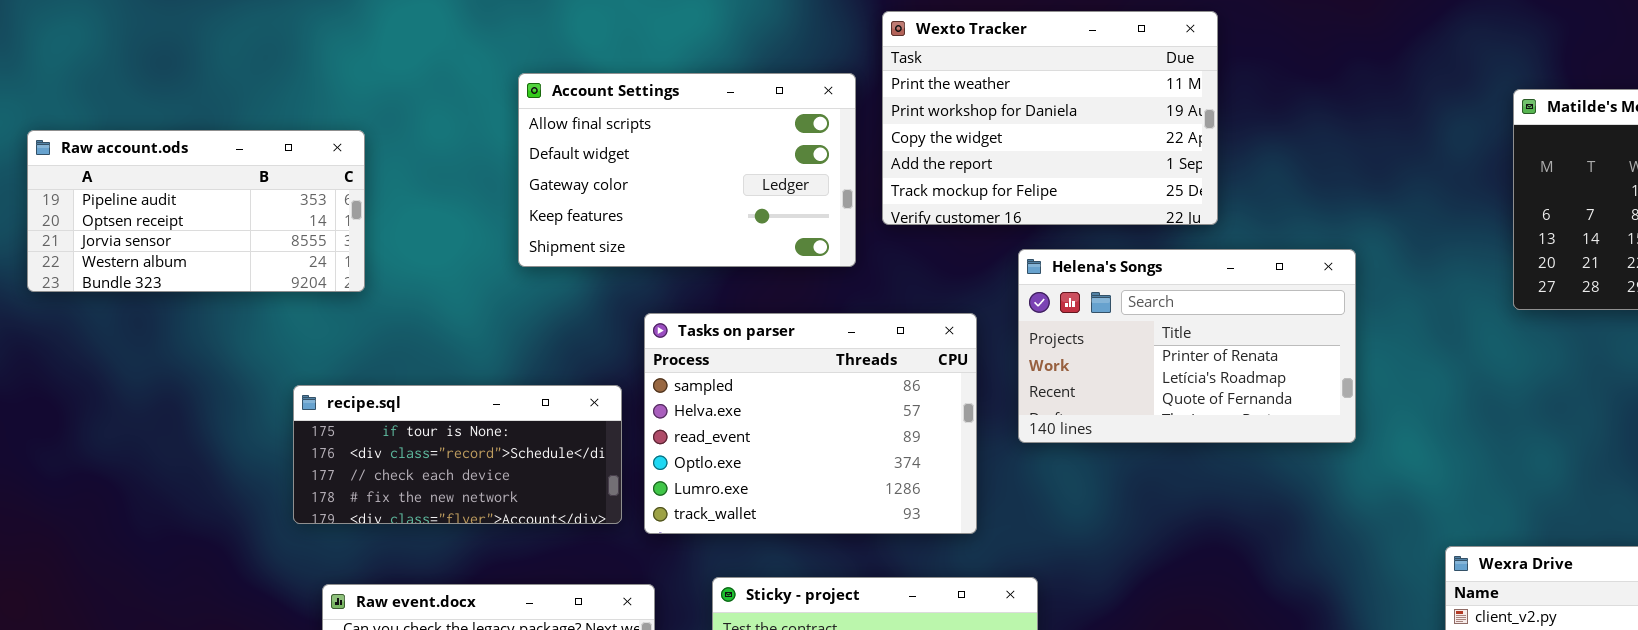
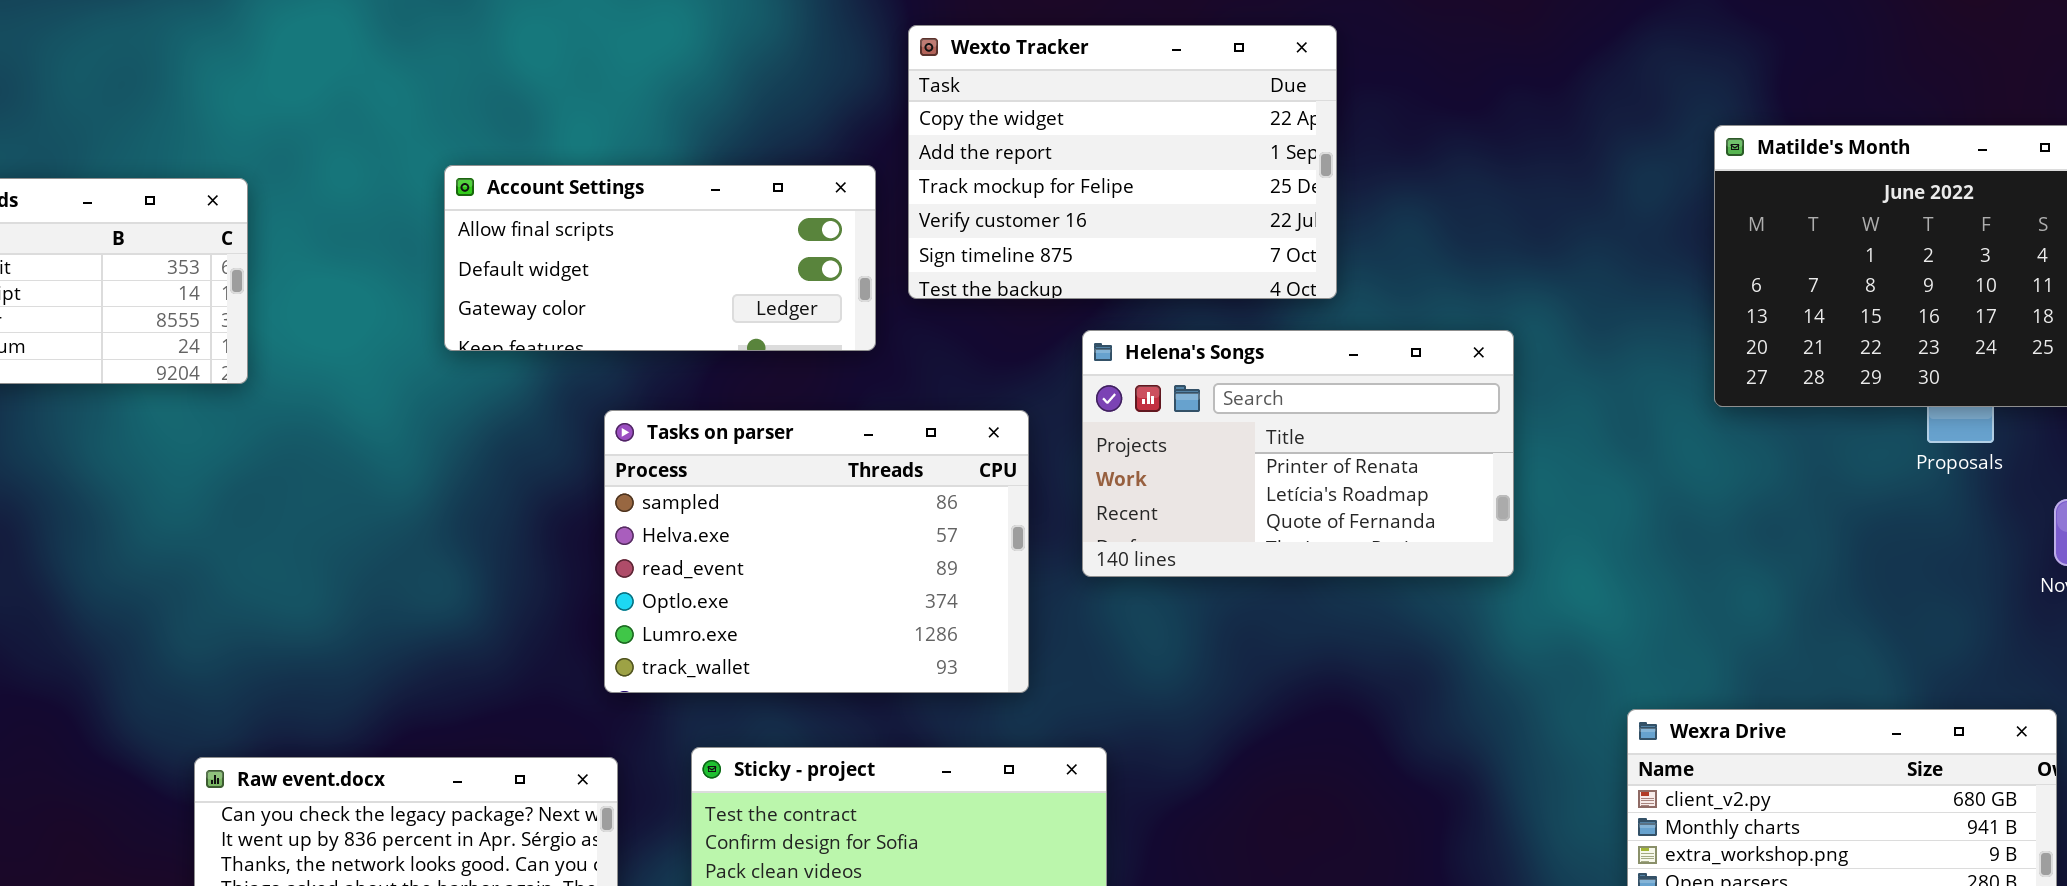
Wexto Tracker: [882,11,1218,225] -> [908,25,1337,299], scrolled down 2 rows
Account Settings: [518,73,856,267] -> [444,165,876,351], resized
recipe.sql: [293,385,622,524] -> none, closed

